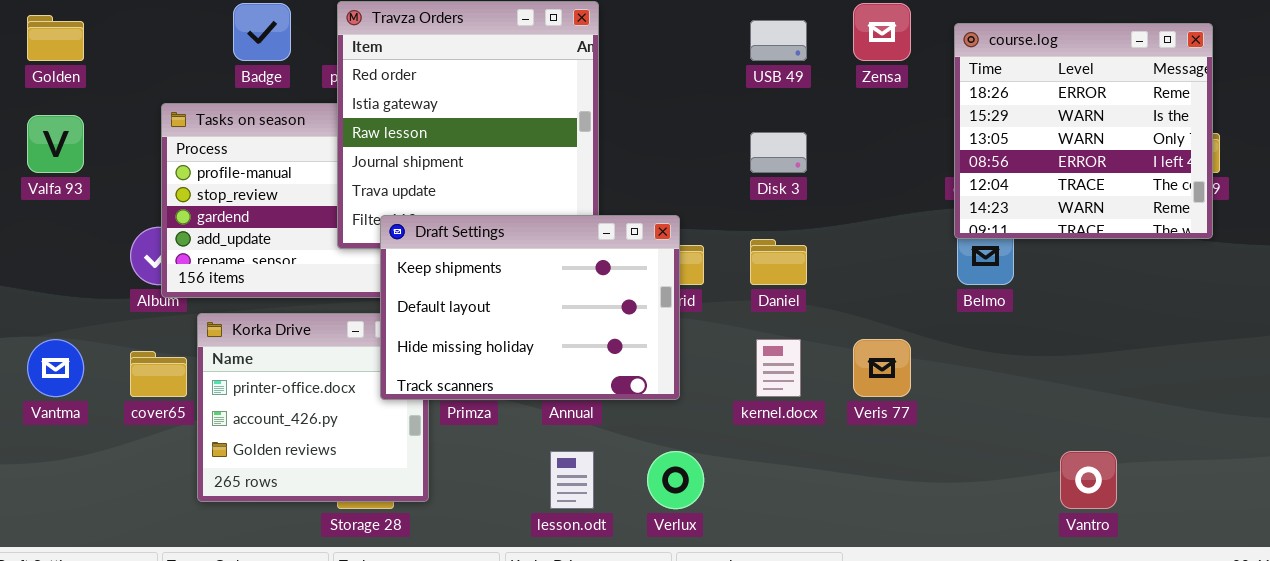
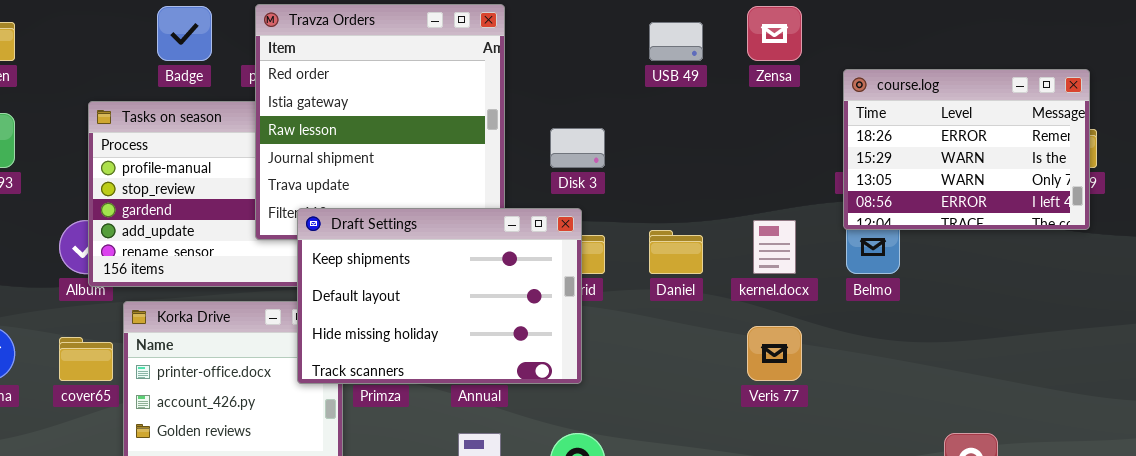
course.log: [954,23,1213,239] -> [843,69,1090,230], resized
Disk 3: [750,132,807,173] -> [550,128,605,168], moved
kernel.docx: [756,339,801,397] -> [753,220,796,274], moved

